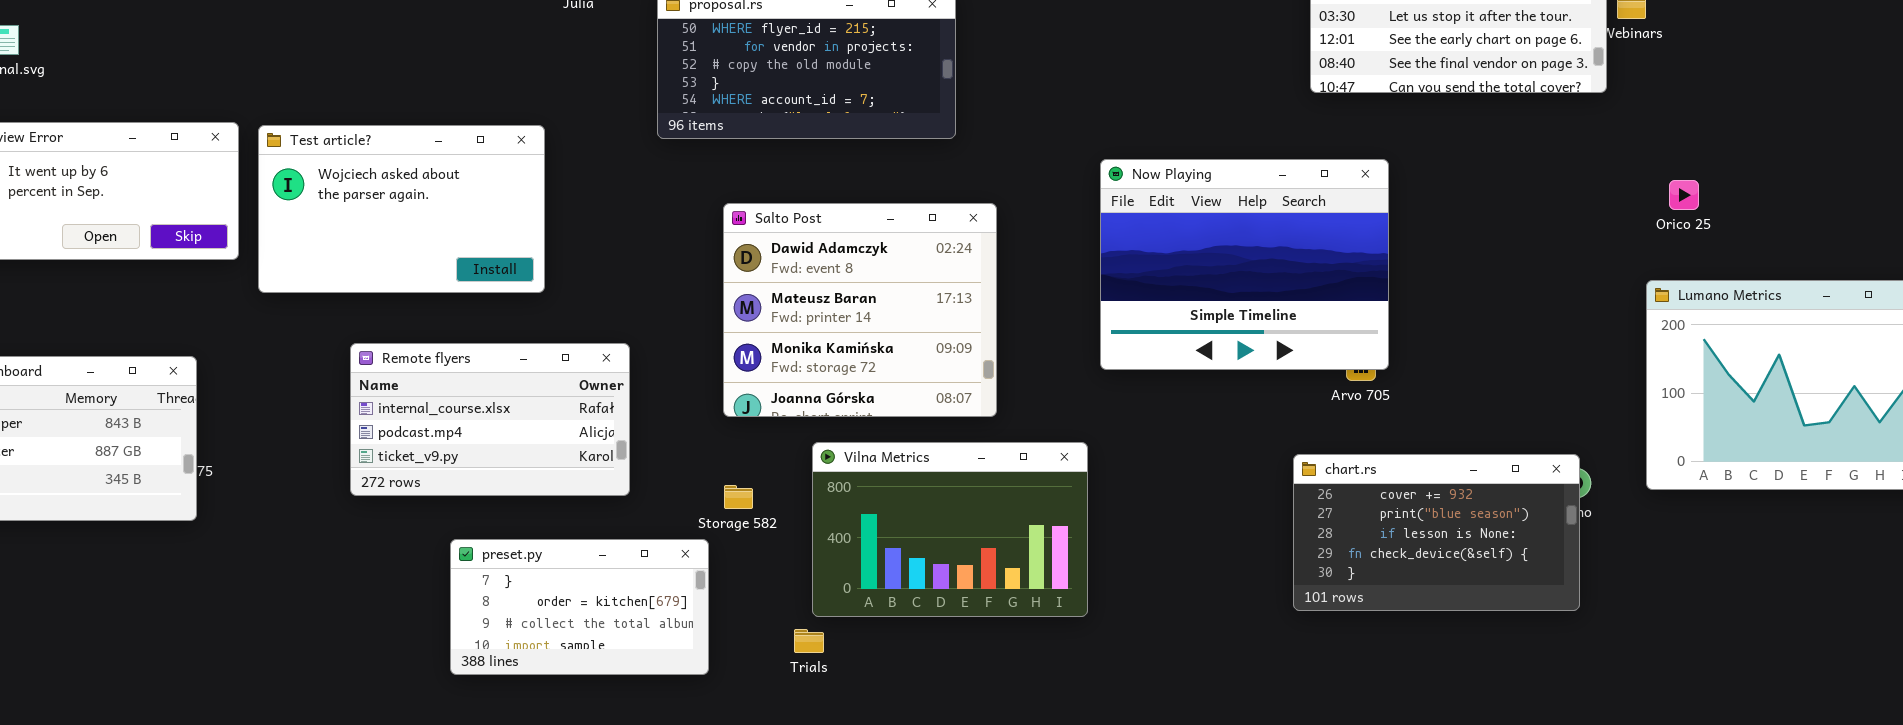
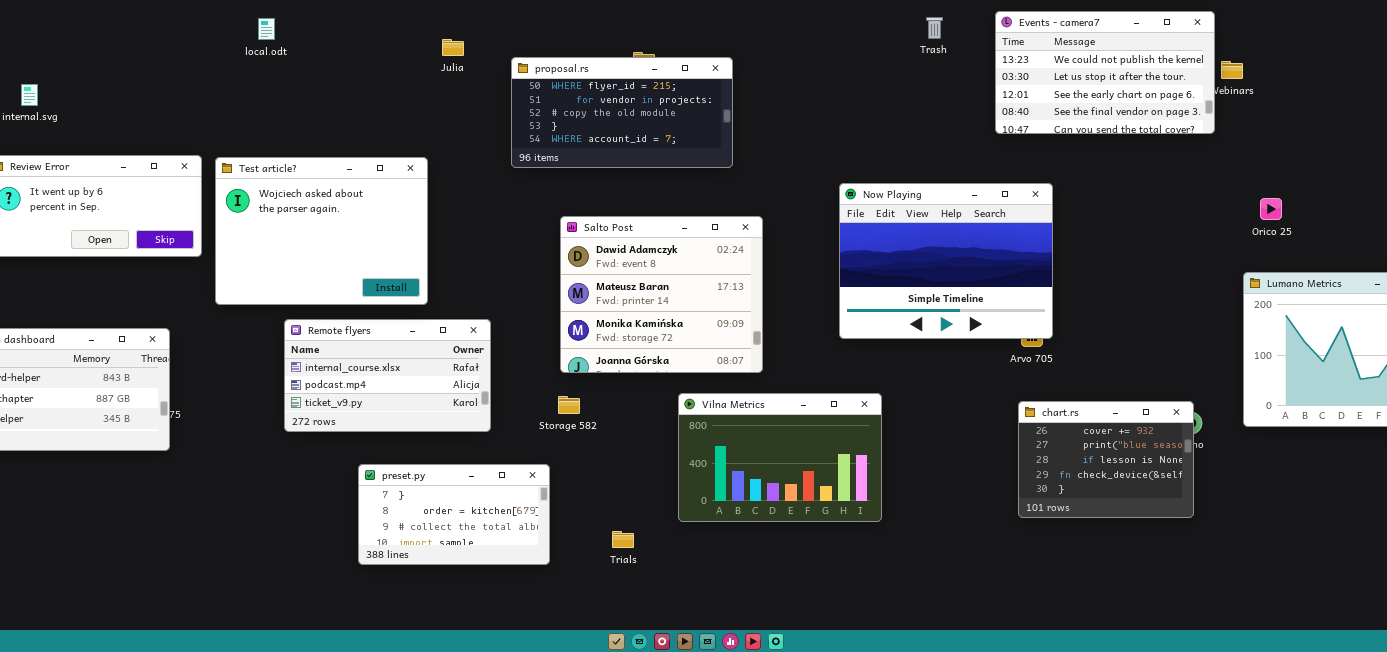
Test article?: [258,125,545,293] -> [215,157,428,305], resized
Vilna Metrics: [812,442,1088,617] -> [678,393,882,522], moved
chart.rs: [1293,454,1580,611] -> [1018,401,1194,518], resized
Storage 582: [724,485,753,509] -> [558,396,580,414], moved

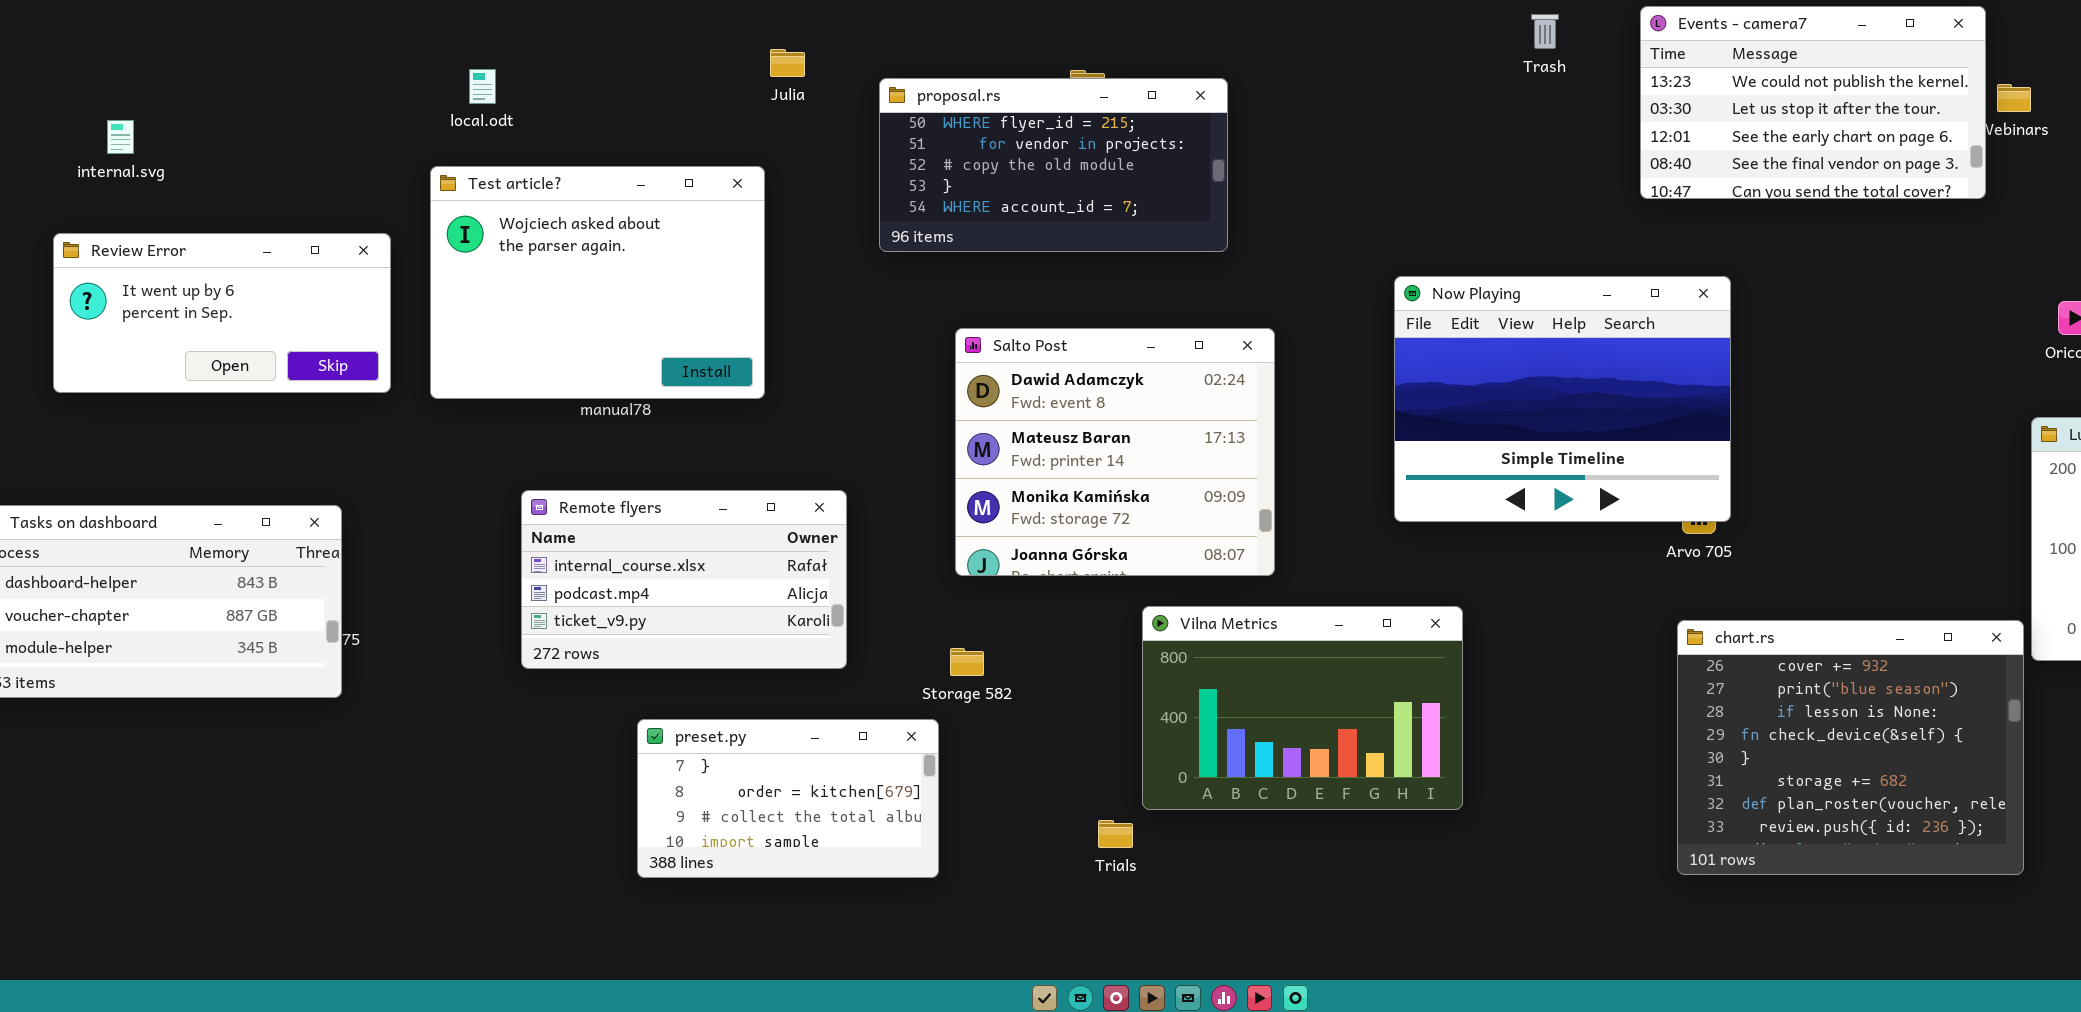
local.odt: [258,18,275,40] -> [469,69,496,104], moved
Test article?: [215,157,428,305] -> [430,166,765,399], moved
Storage 582: [558,396,580,414] -> [950,648,984,676], moved
chart.rs: [1018,401,1194,518] -> [1677,620,2024,875], resized
Trials: [612,531,634,548] -> [1098,820,1133,848], moved

